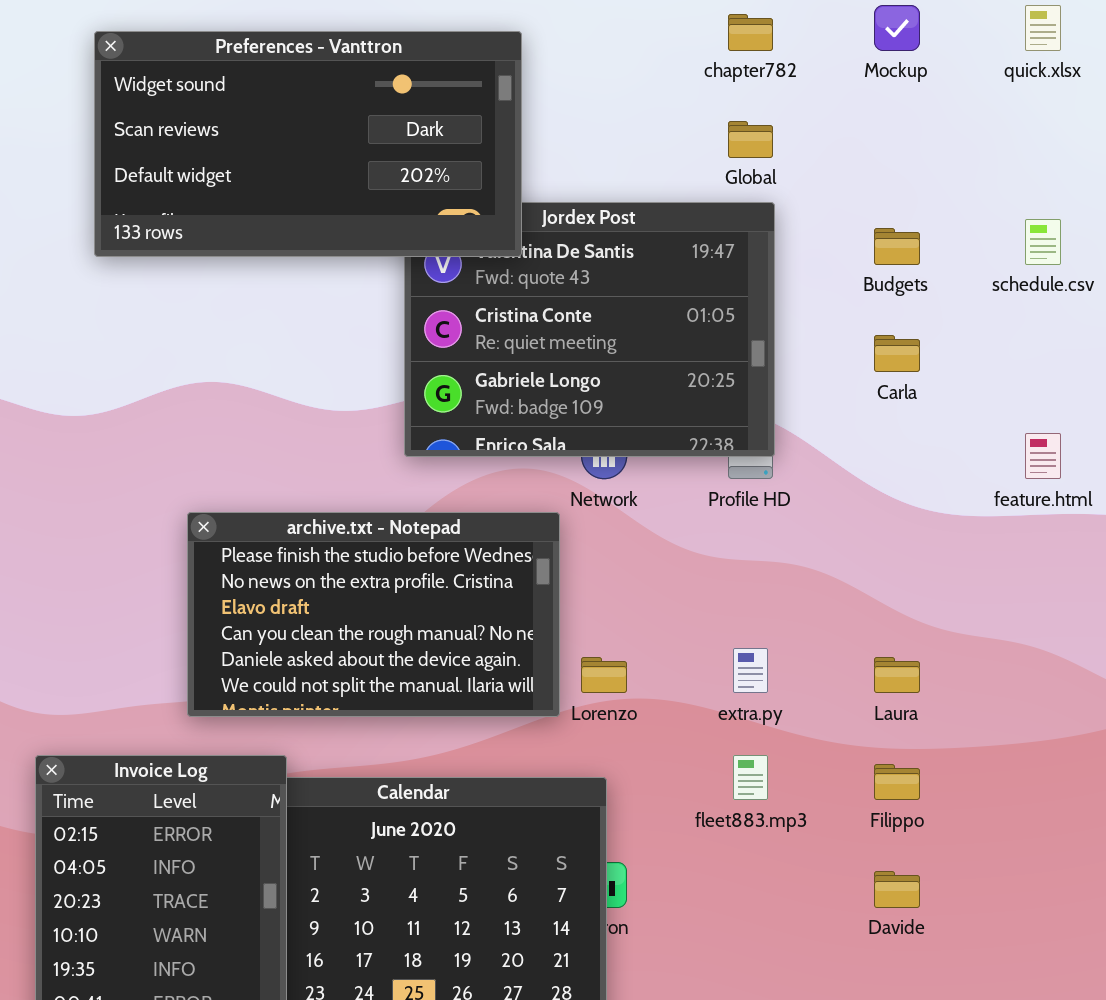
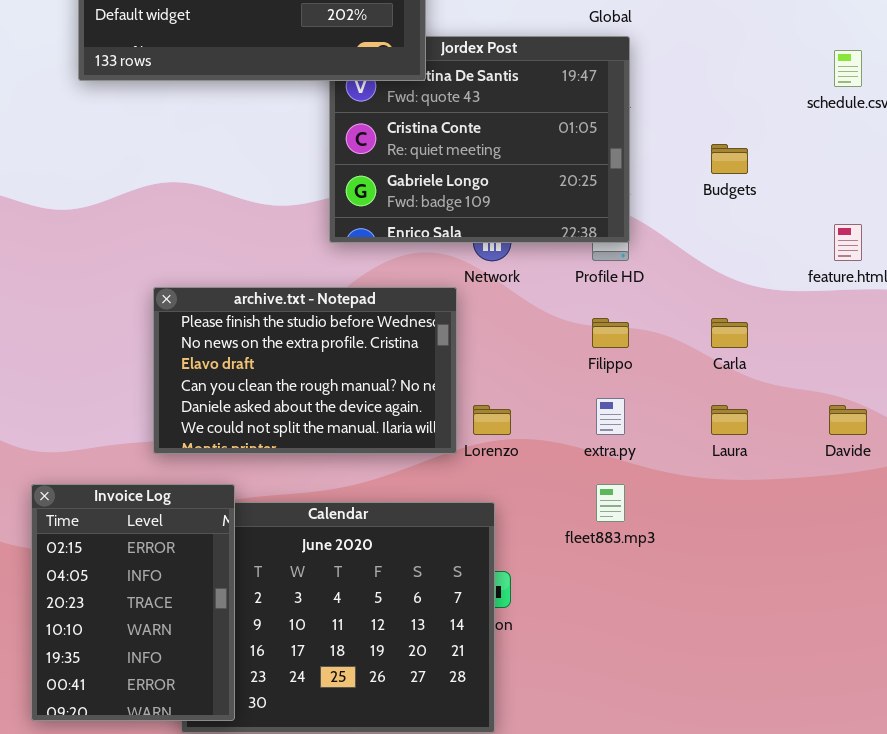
Budgets: [874,228,920,265] -> [711,144,748,174], moved
Carla: [874,335,920,372] -> [711,318,748,348], moved
Filippo: [874,764,920,800] -> [592,318,629,348], moved
Davide: [874,871,920,908] -> [829,405,867,435], moved

